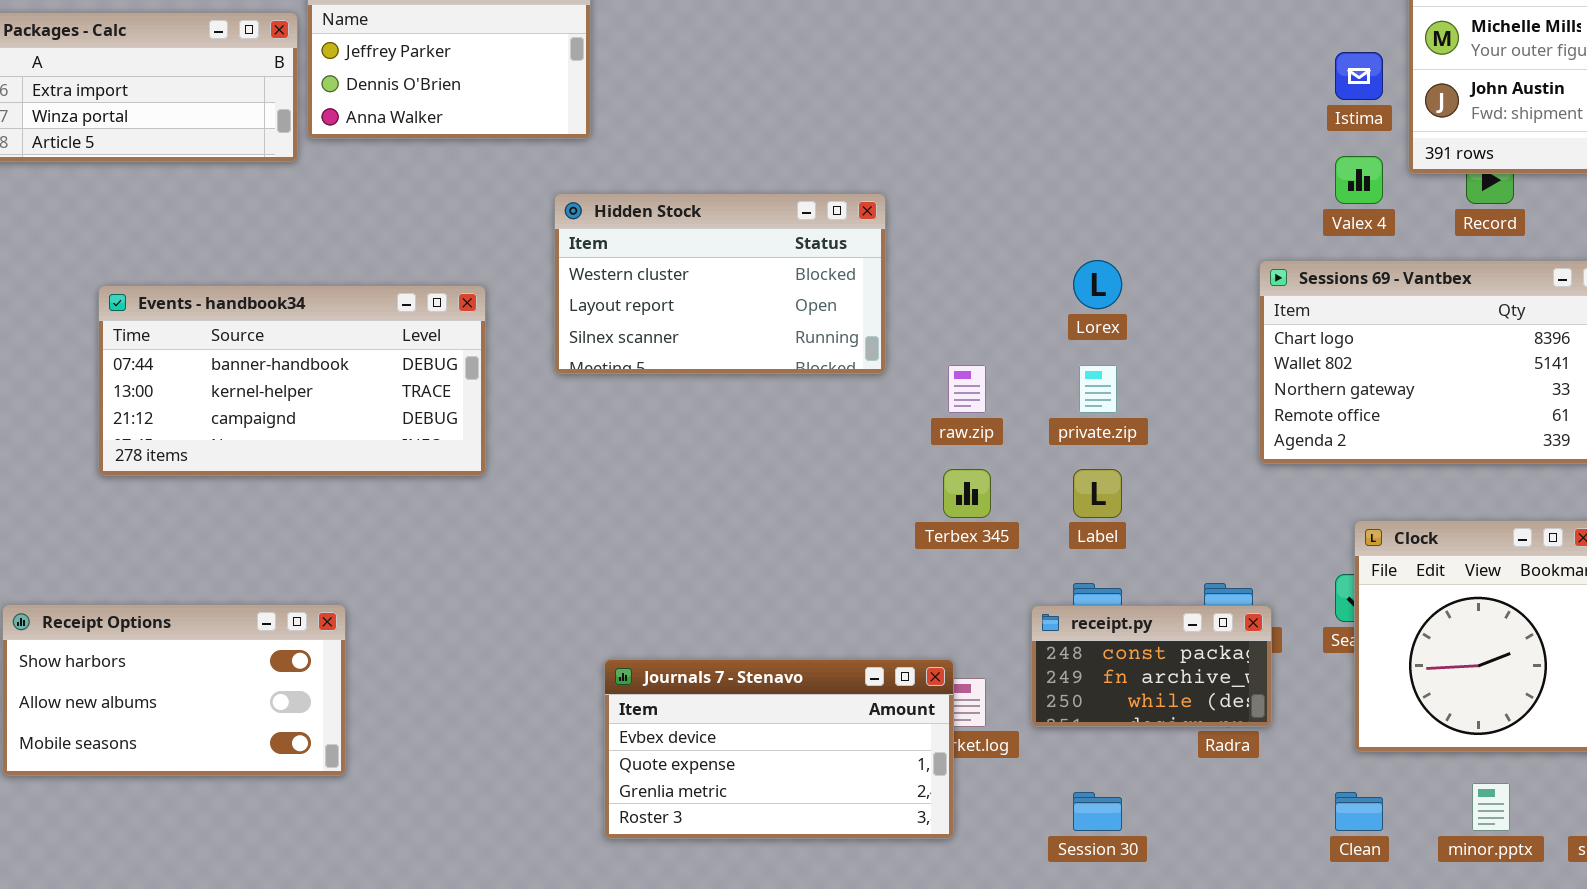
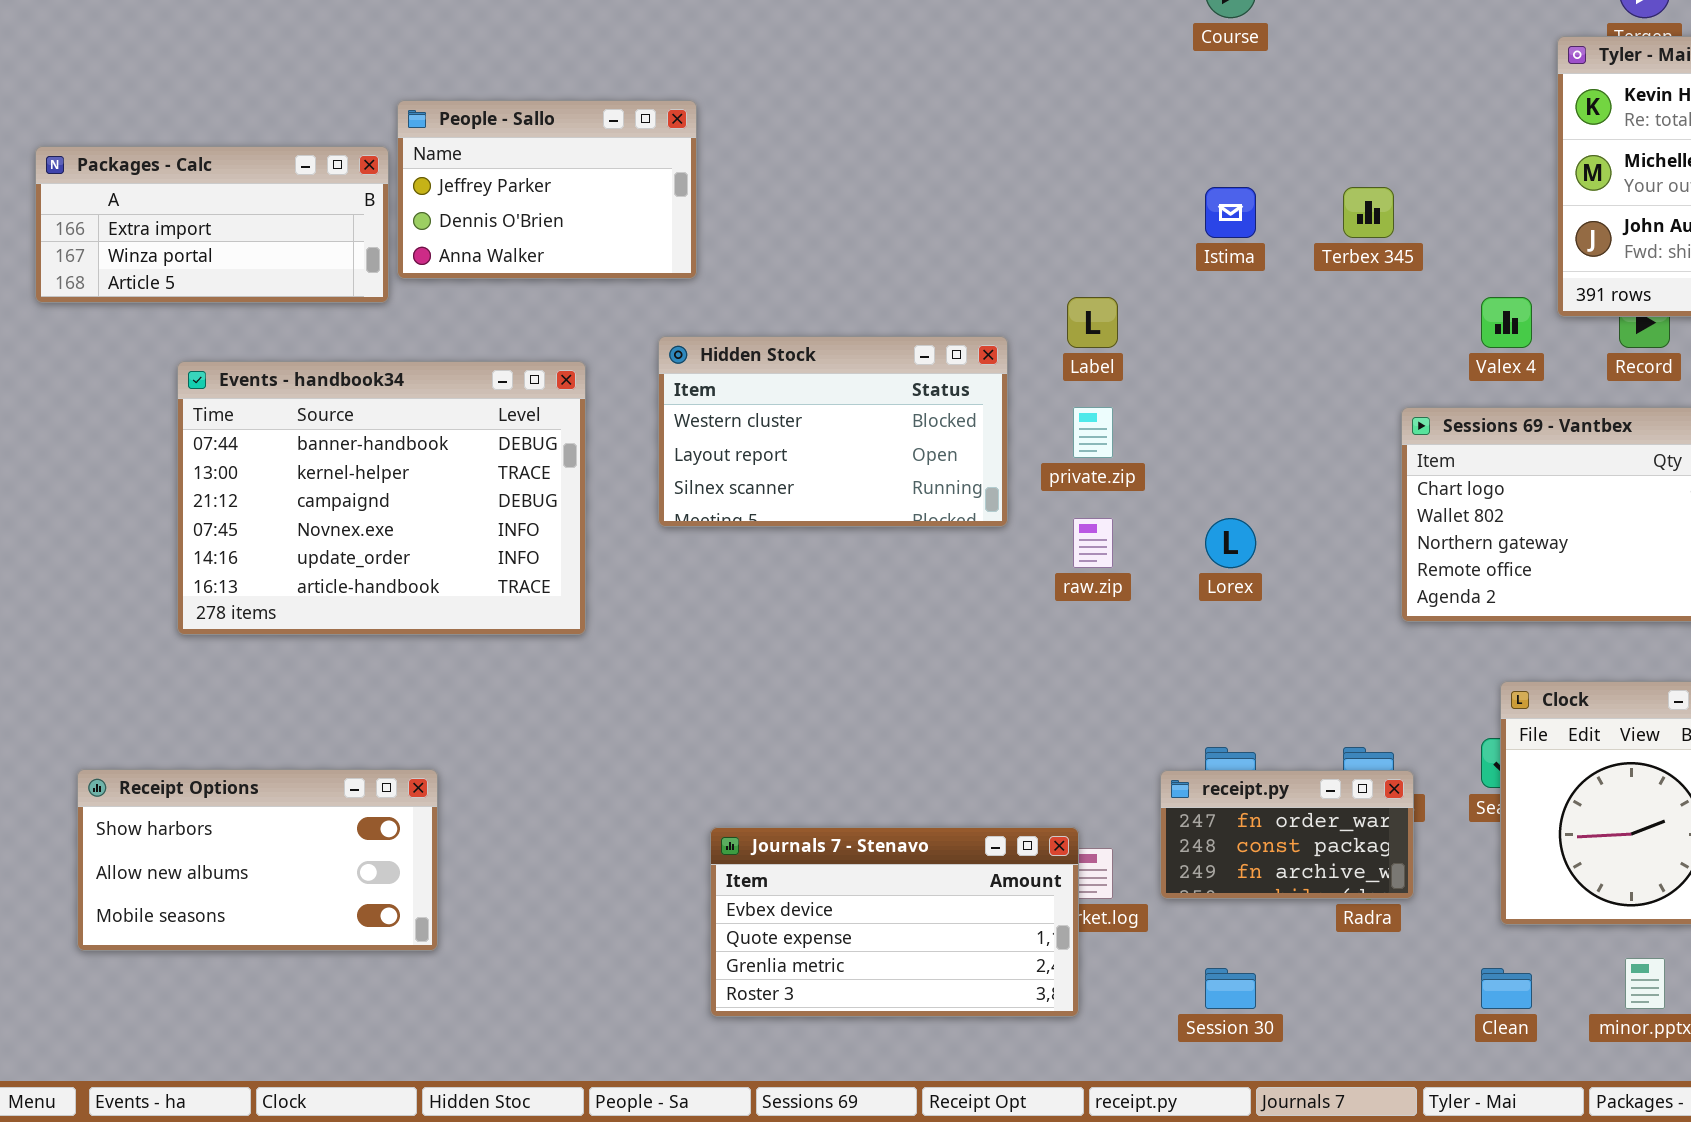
Istima: [1335,52,1383,100] -> [1205,187,1256,238], moved
Lorex: [1073,260,1122,309] -> [1205,518,1256,568], moved
Events - handbook34: [98,285,486,476] -> [177,361,586,635], resized
private.zip: [1079,365,1117,413] -> [1073,407,1113,458], moved
Terbex 345: [943,469,991,518] -> [1343,187,1394,238], moved
Label: [1073,469,1122,518] -> [1067,297,1118,348], moved
receipt.py: [1031,605,1272,727] -> [1160,770,1414,899], scrolled up 1 row

